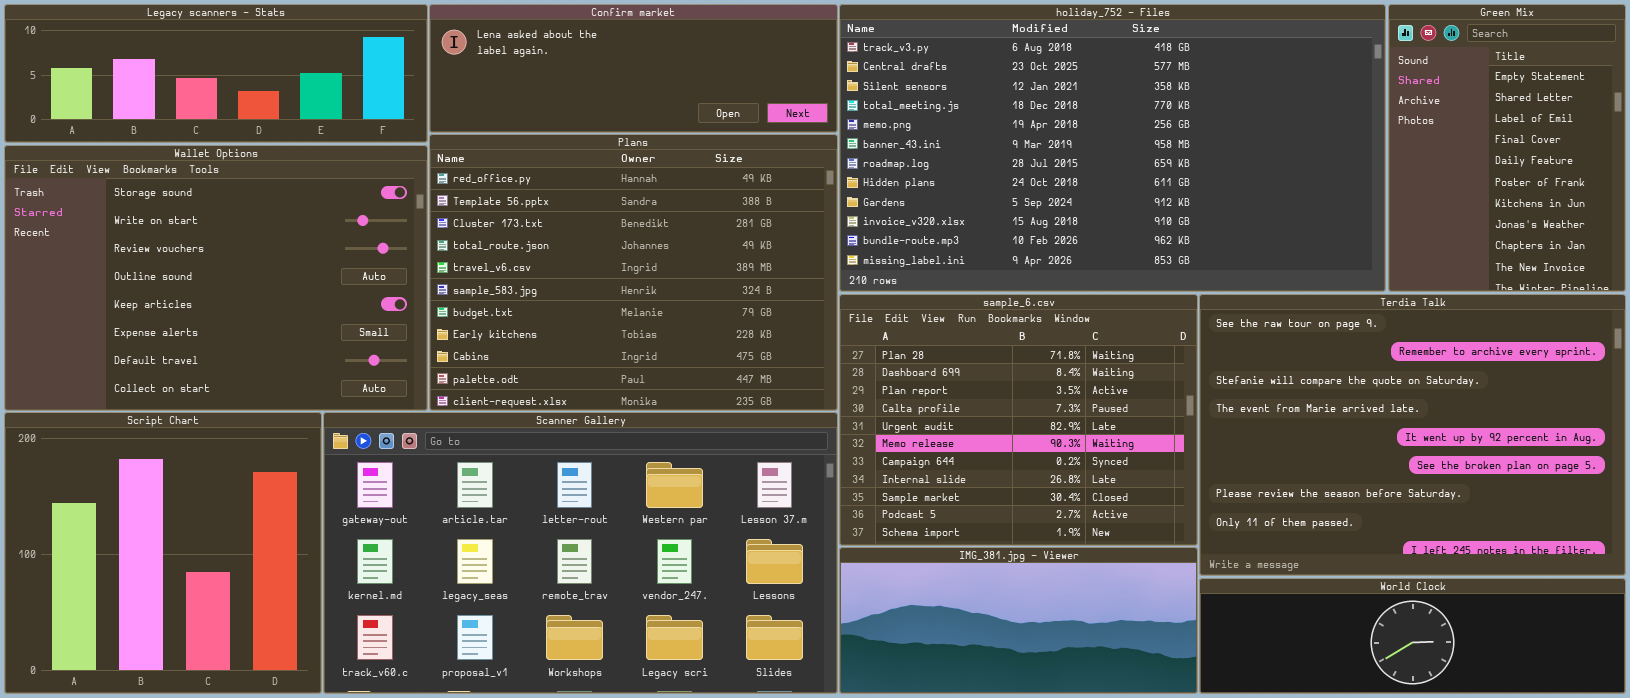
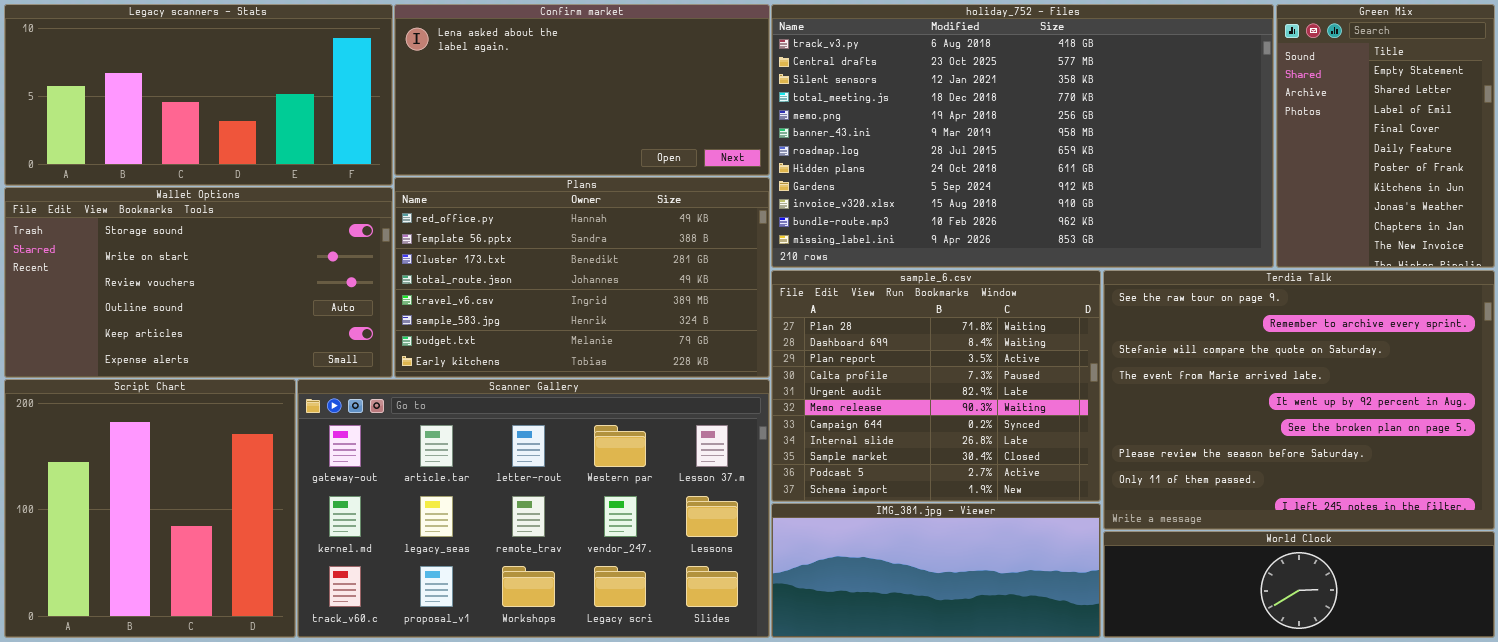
Legacy scanners - Stats: [4,4,428,143] -> [4,4,393,186], resized
Confirm market: [429,4,838,133] -> [394,4,770,176], resized
Plans: [429,134,838,411] -> [394,177,770,378], resized
Wallet Options: [4,145,428,411] -> [4,187,393,378], resized

